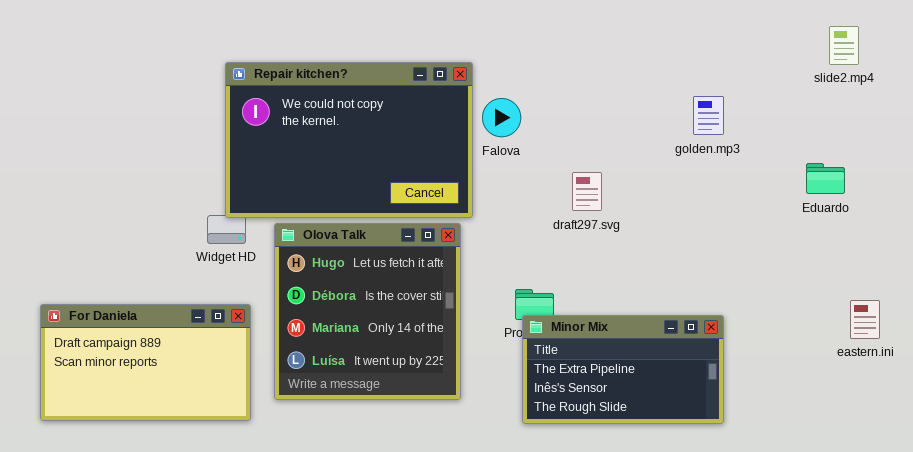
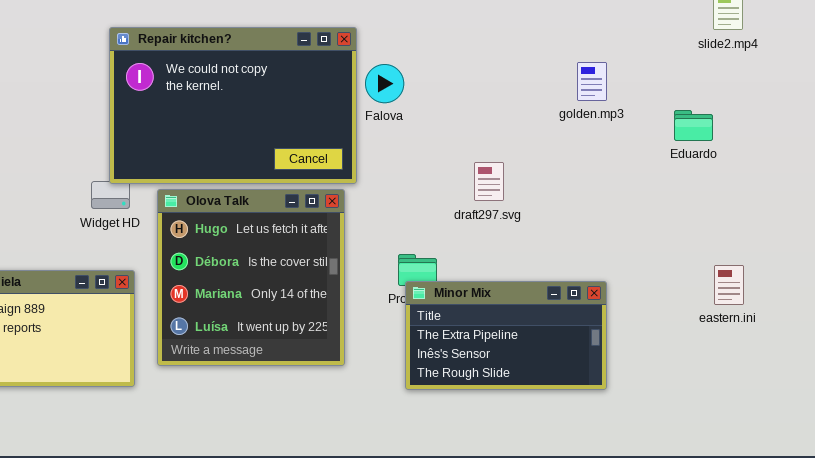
Eduardo: [806,163,845,194] -> [674,110,713,141], moved
draft297.svg: [572,172,602,211] -> [474,162,504,201], moved
eastern.ini: [850,300,880,339] -> [714,265,744,305], moved

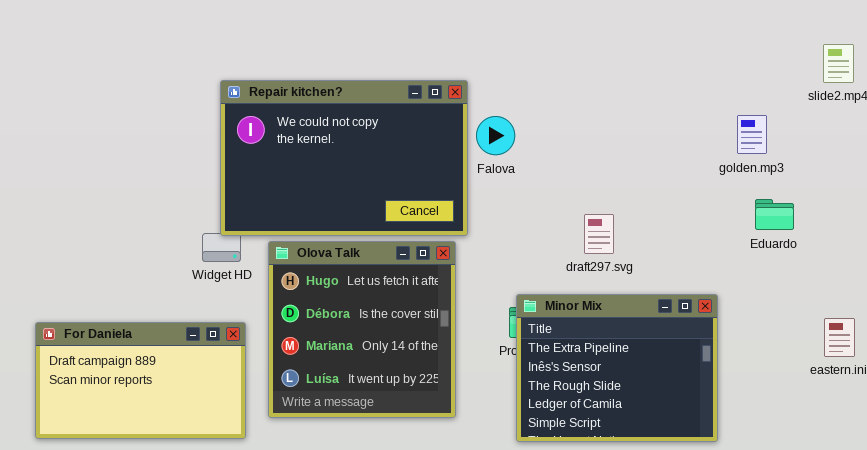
golden.mp3: [577,62,607,101] -> [737,115,767,154], moved
Eduardo: [674,110,713,141] -> [755,199,794,230], moved
Minor Mix: [405,281,607,390] -> [516,294,718,442], resized

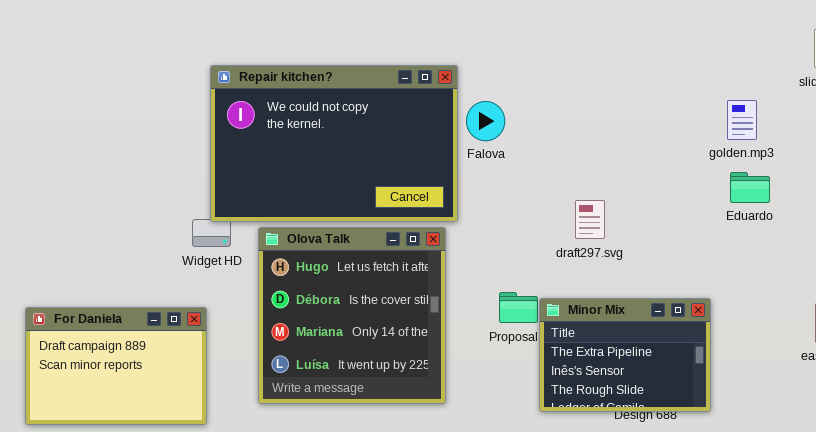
Eduardo: [755,199,794,230] -> [730,172,770,203], moved
Minor Mix: [516,294,718,442] -> [539,298,711,412], moved, resized
For Daniela: [35,322,246,439] -> [25,307,207,425], resized

